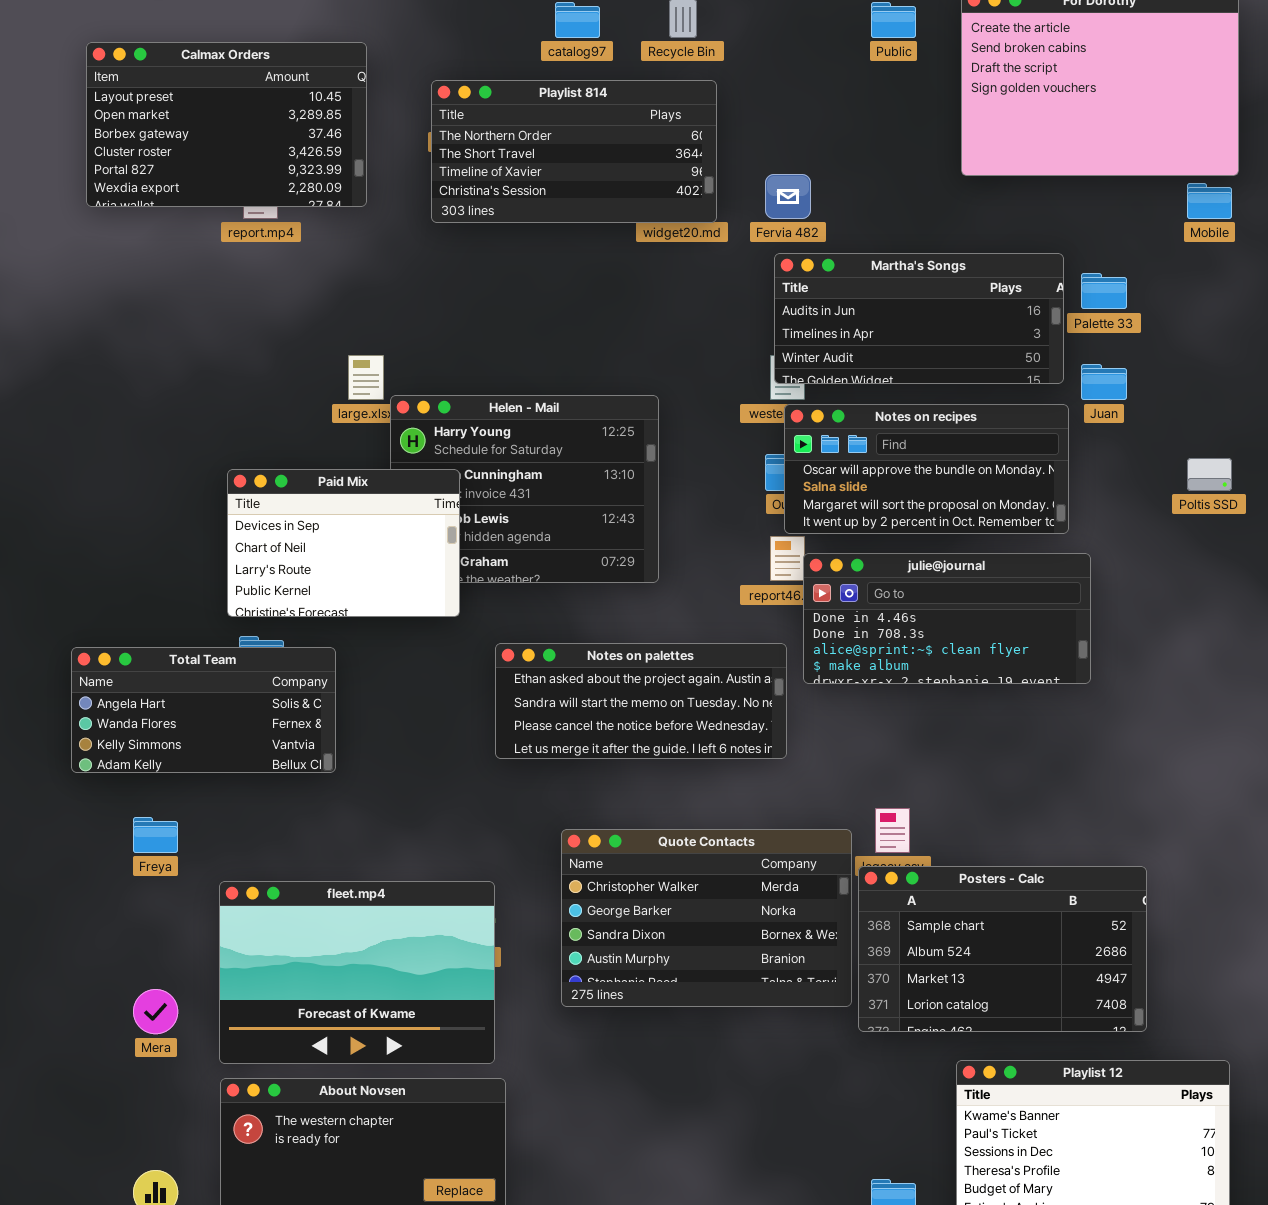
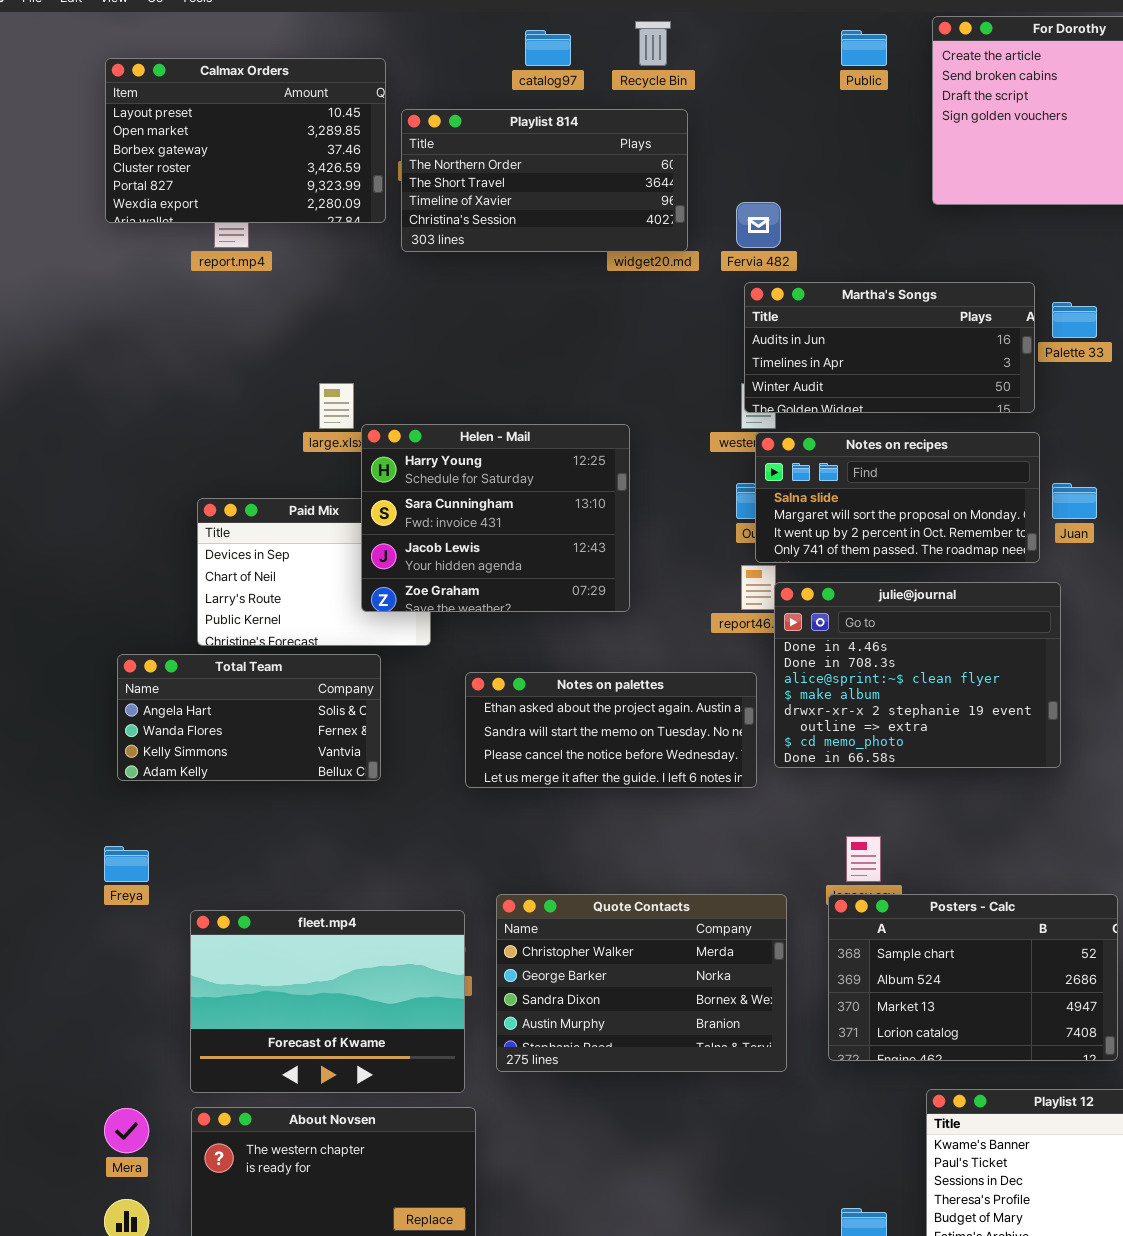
Calmax Orders: [86,42,367,207] -> [105,58,386,223], moved
Juan: [1081,364,1127,400] -> [1052,483,1097,519], moved
Helen - Mail: [390,395,659,583] -> [361,424,630,612], raised
Notes on recipes: [784,404,1069,534] -> [755,432,1040,563], scrolled down 1 row
julie@journal: [803,553,1091,684] -> [774,582,1061,768], resized
Total Team: [71,647,336,773] -> [117,654,381,781], moved
Quote Contacts: [561,829,852,1007] -> [496,894,787,1072], moved
Mera: [133,989,178,1034] -> [104,1108,149,1153], moved

